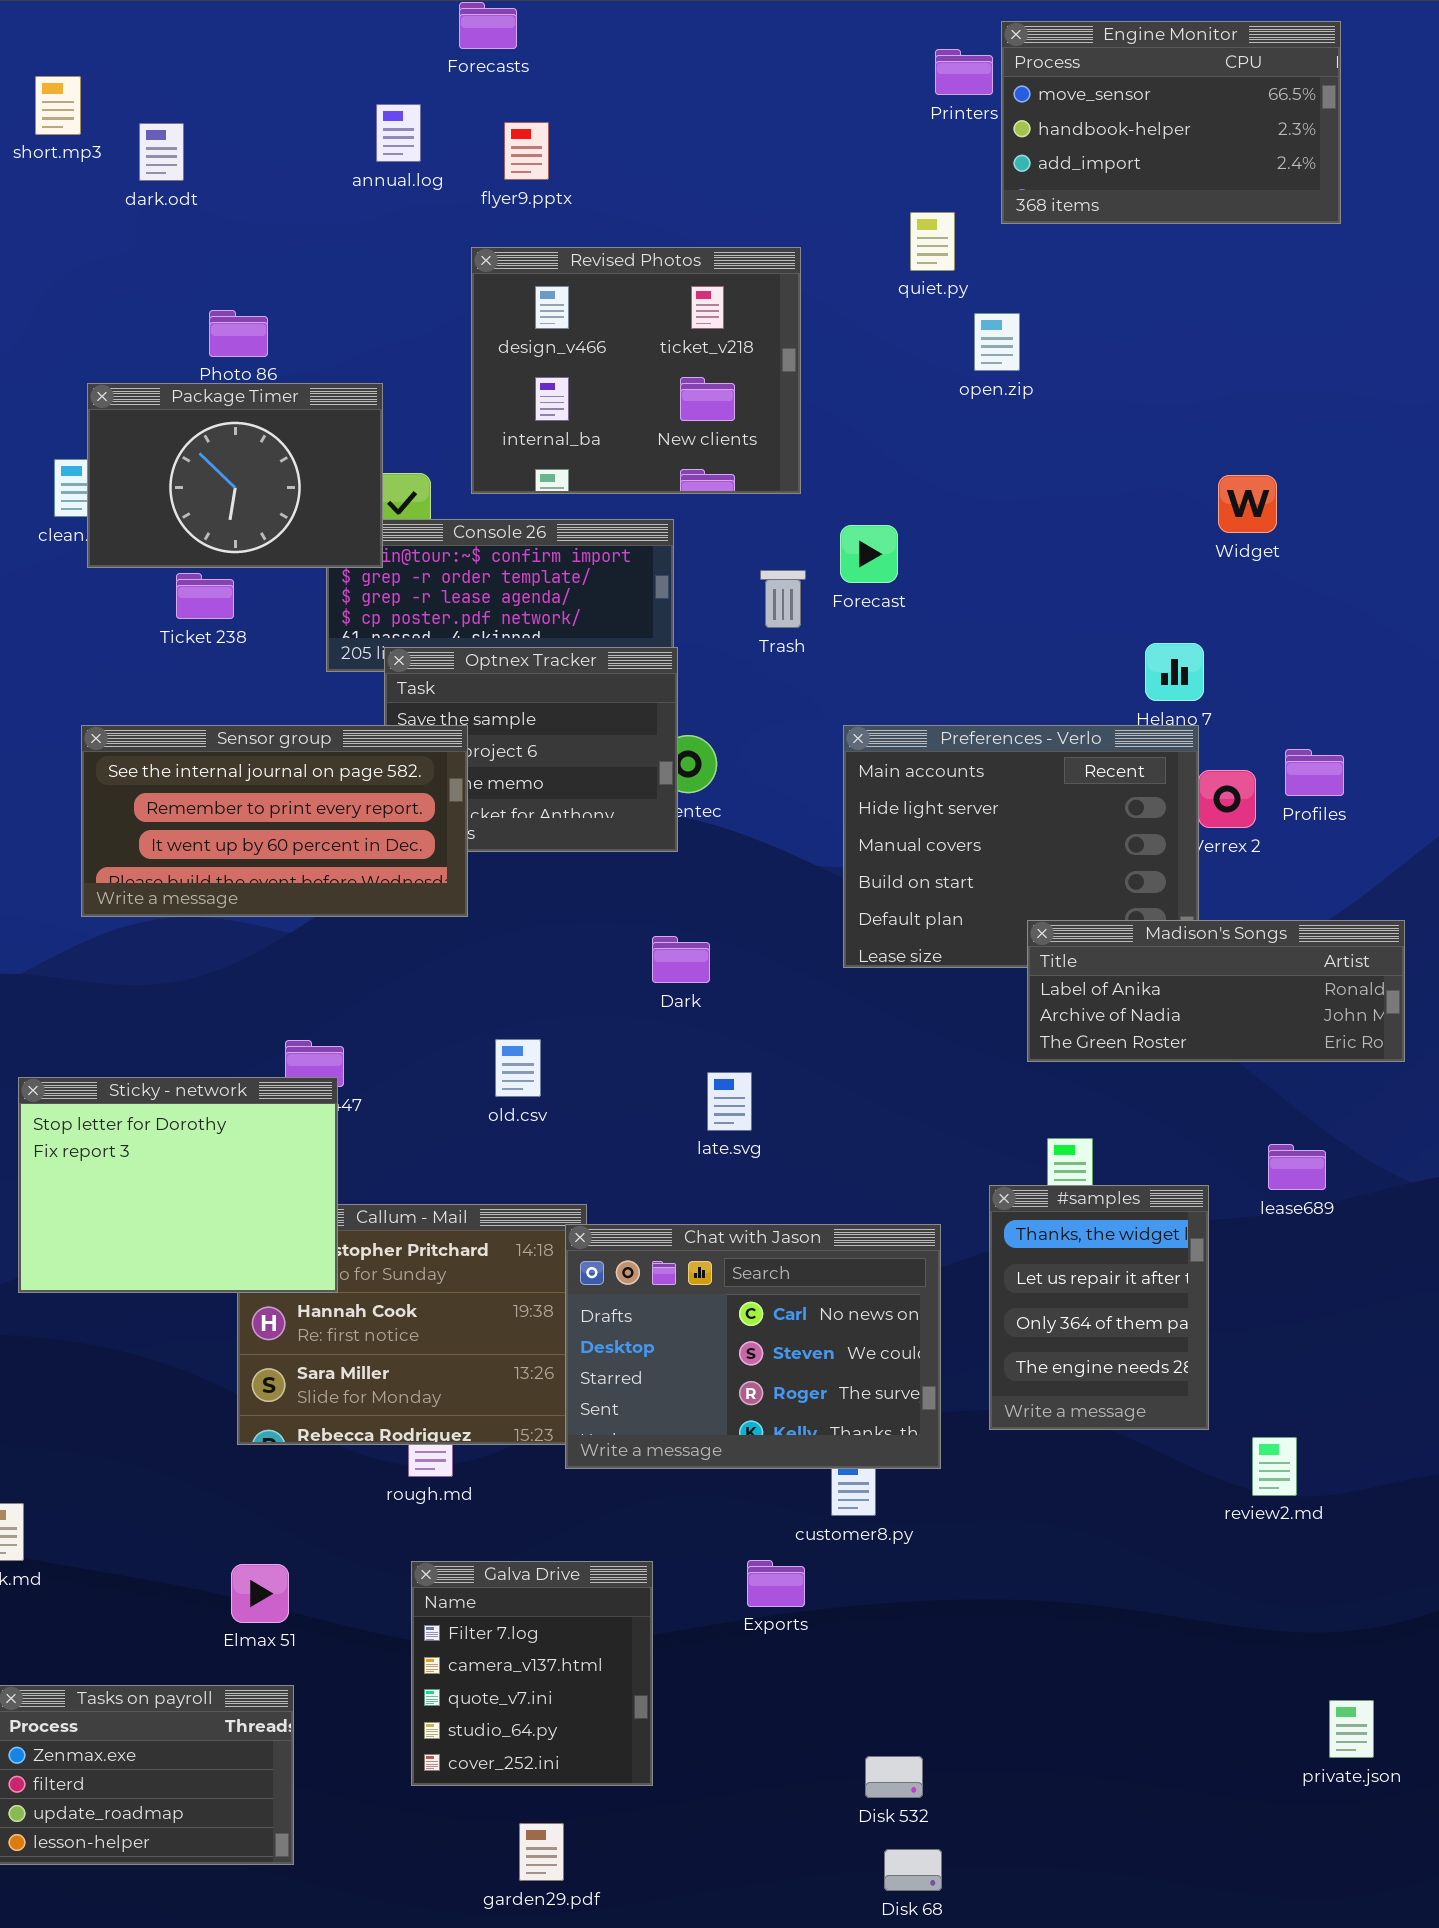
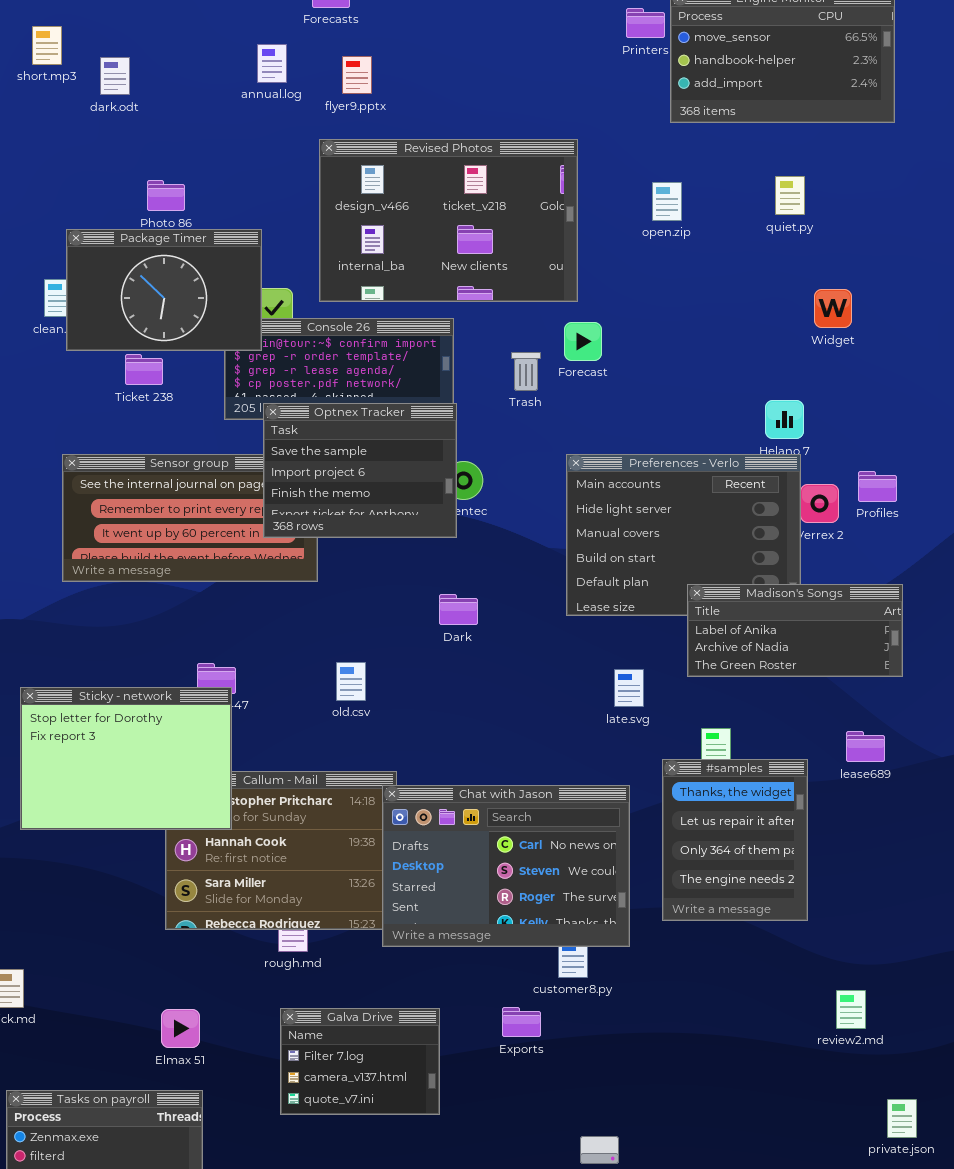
quiet.py: [910,212,955,271] -> [775,176,805,215], moved
Revised Photos: [471,247,801,494] -> [319,139,578,302], resized
Optnex Tracker: [384,647,678,852] -> [263,403,457,538], raised
Madison's Songs: [1027,920,1405,1062] -> [687,584,903,677], resized
late.svg: [707,1072,752,1131] -> [614,669,644,707], moved
review2.md: [1252,1437,1297,1496] -> [836,990,866,1029], moved
Galva Drive: [411,1561,653,1786] -> [280,1008,440,1115], resized

